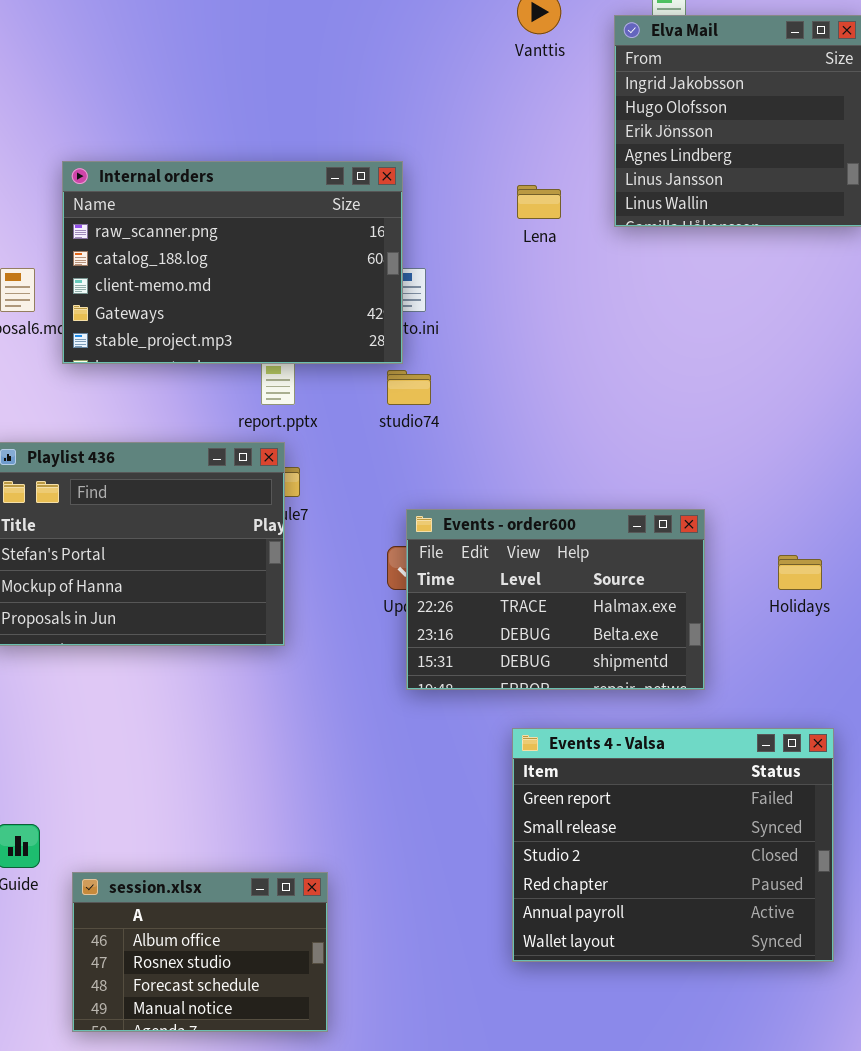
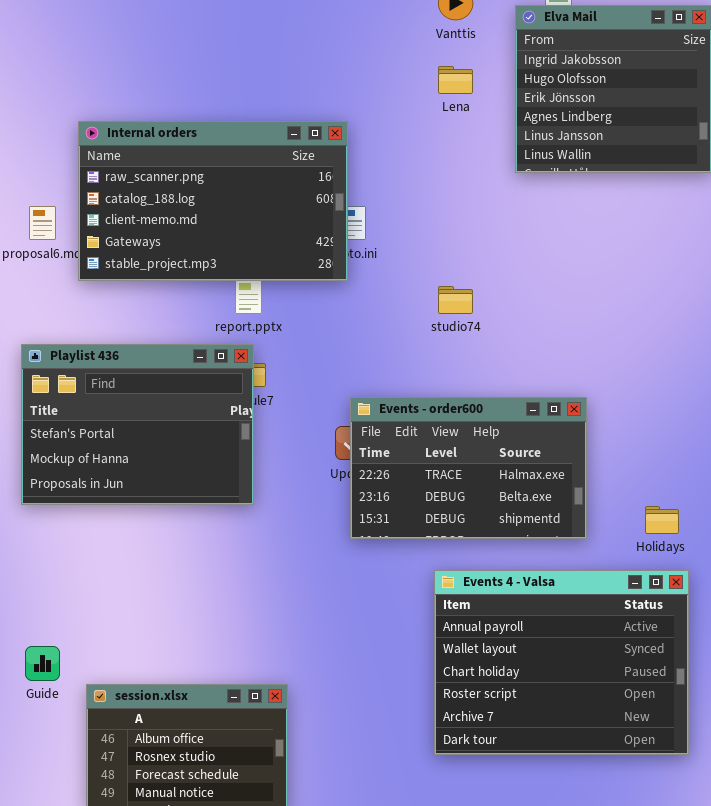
Lena: [517,185,561,219] -> [438,66,473,94], moved
studio74: [387,370,431,405] -> [438,286,473,314], moved
Holidays: [778,555,822,590] -> [645,506,679,534], moved
Events 4 - Valsa: [512,728,834,962] -> [434,570,689,755], scrolled down 4 rows

